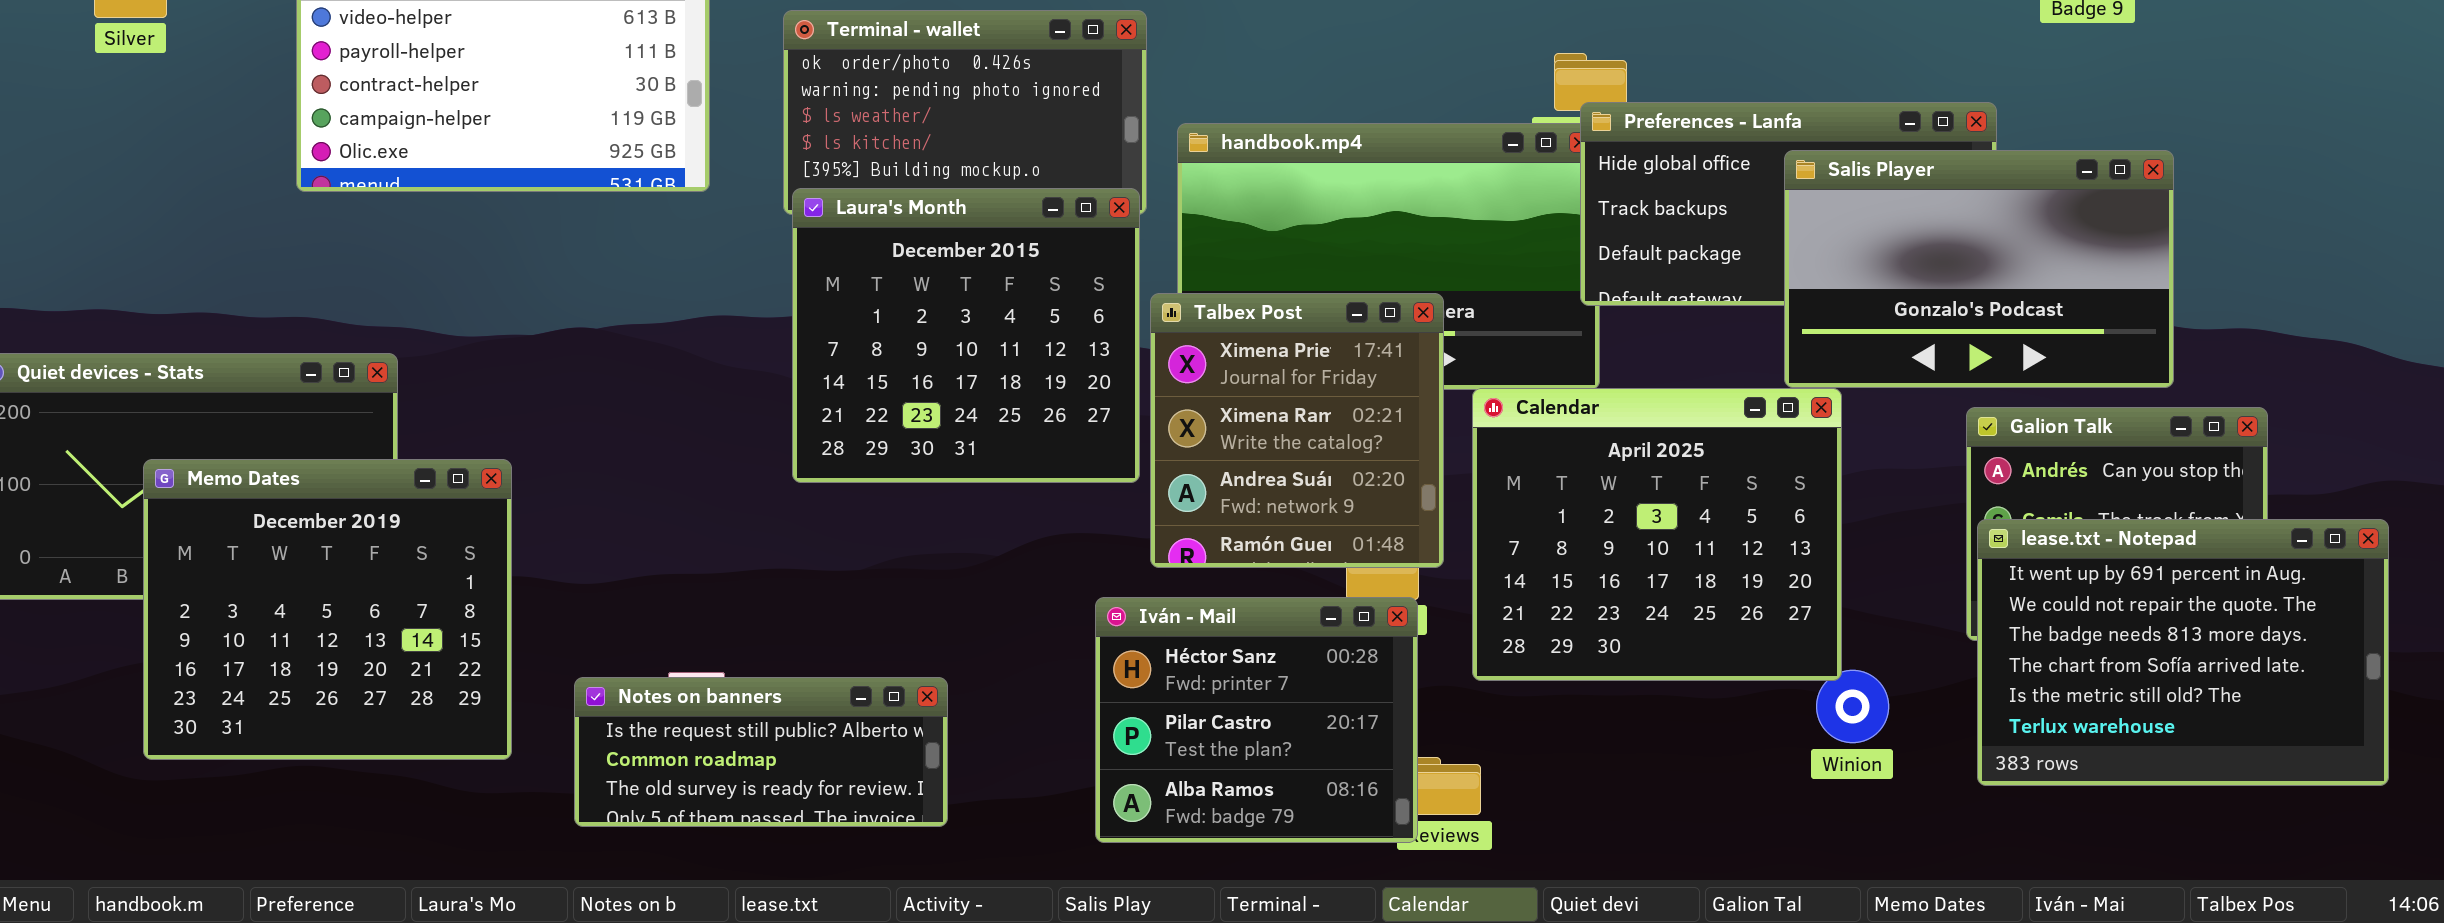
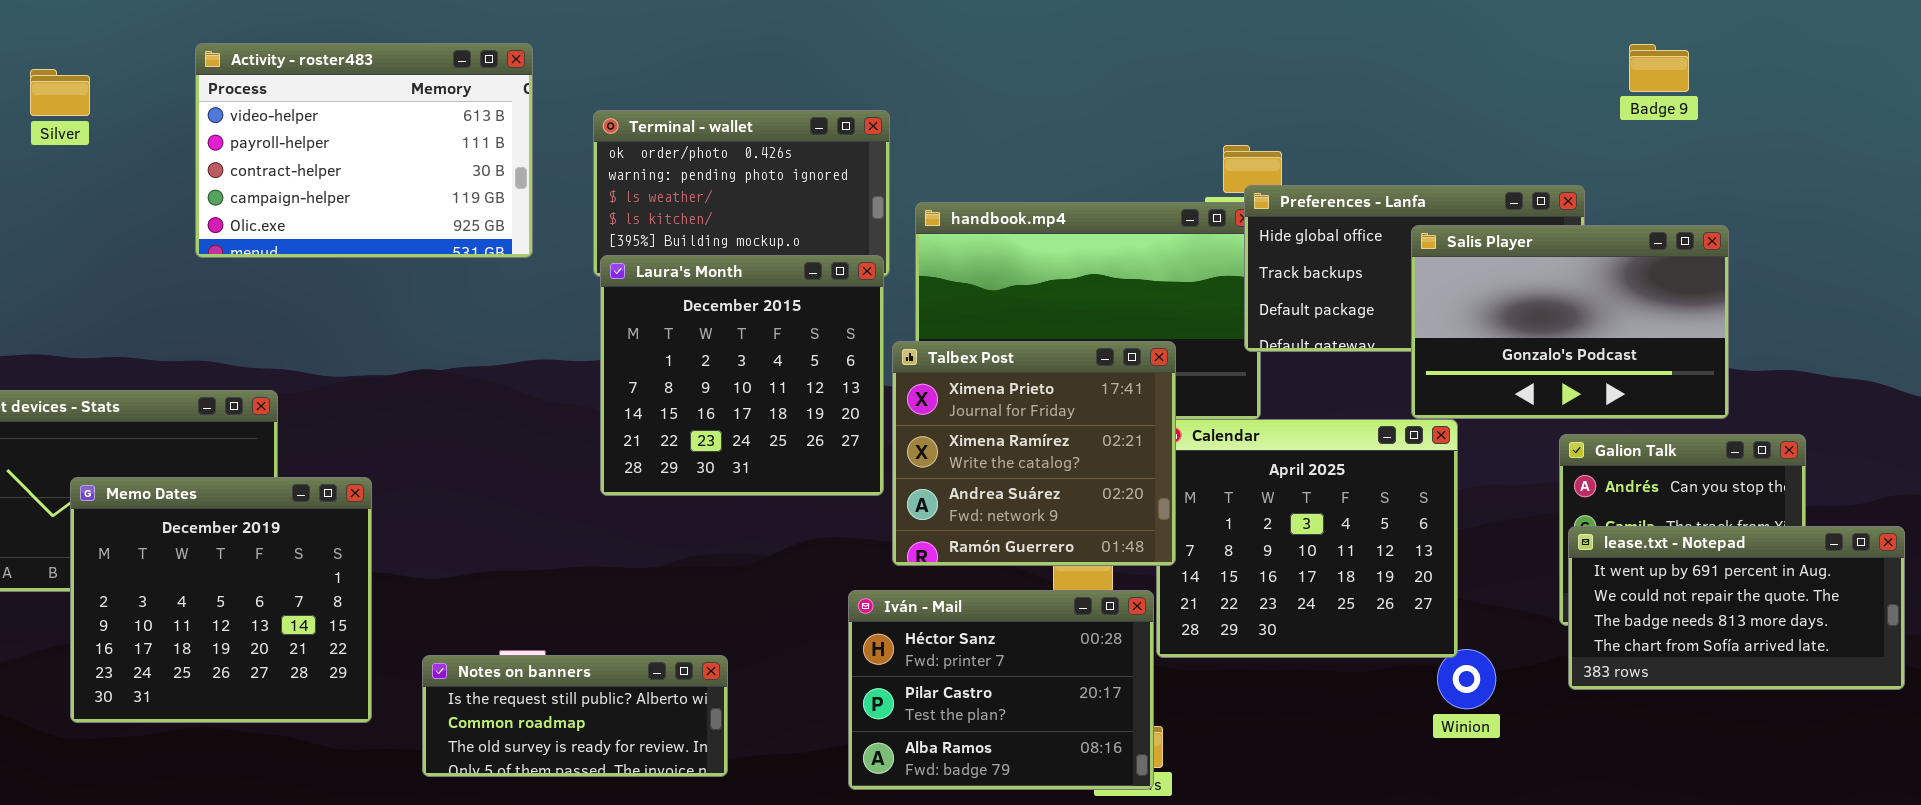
Talbex Post: [1150,293,1444,568] -> [892,341,1176,566], resized
lease.txt - Notepad: [1977,519,2389,786] -> [1568,526,1905,690], resized
Iván - Mail: [1095,597,1418,843] -> [848,590,1154,790], resized

